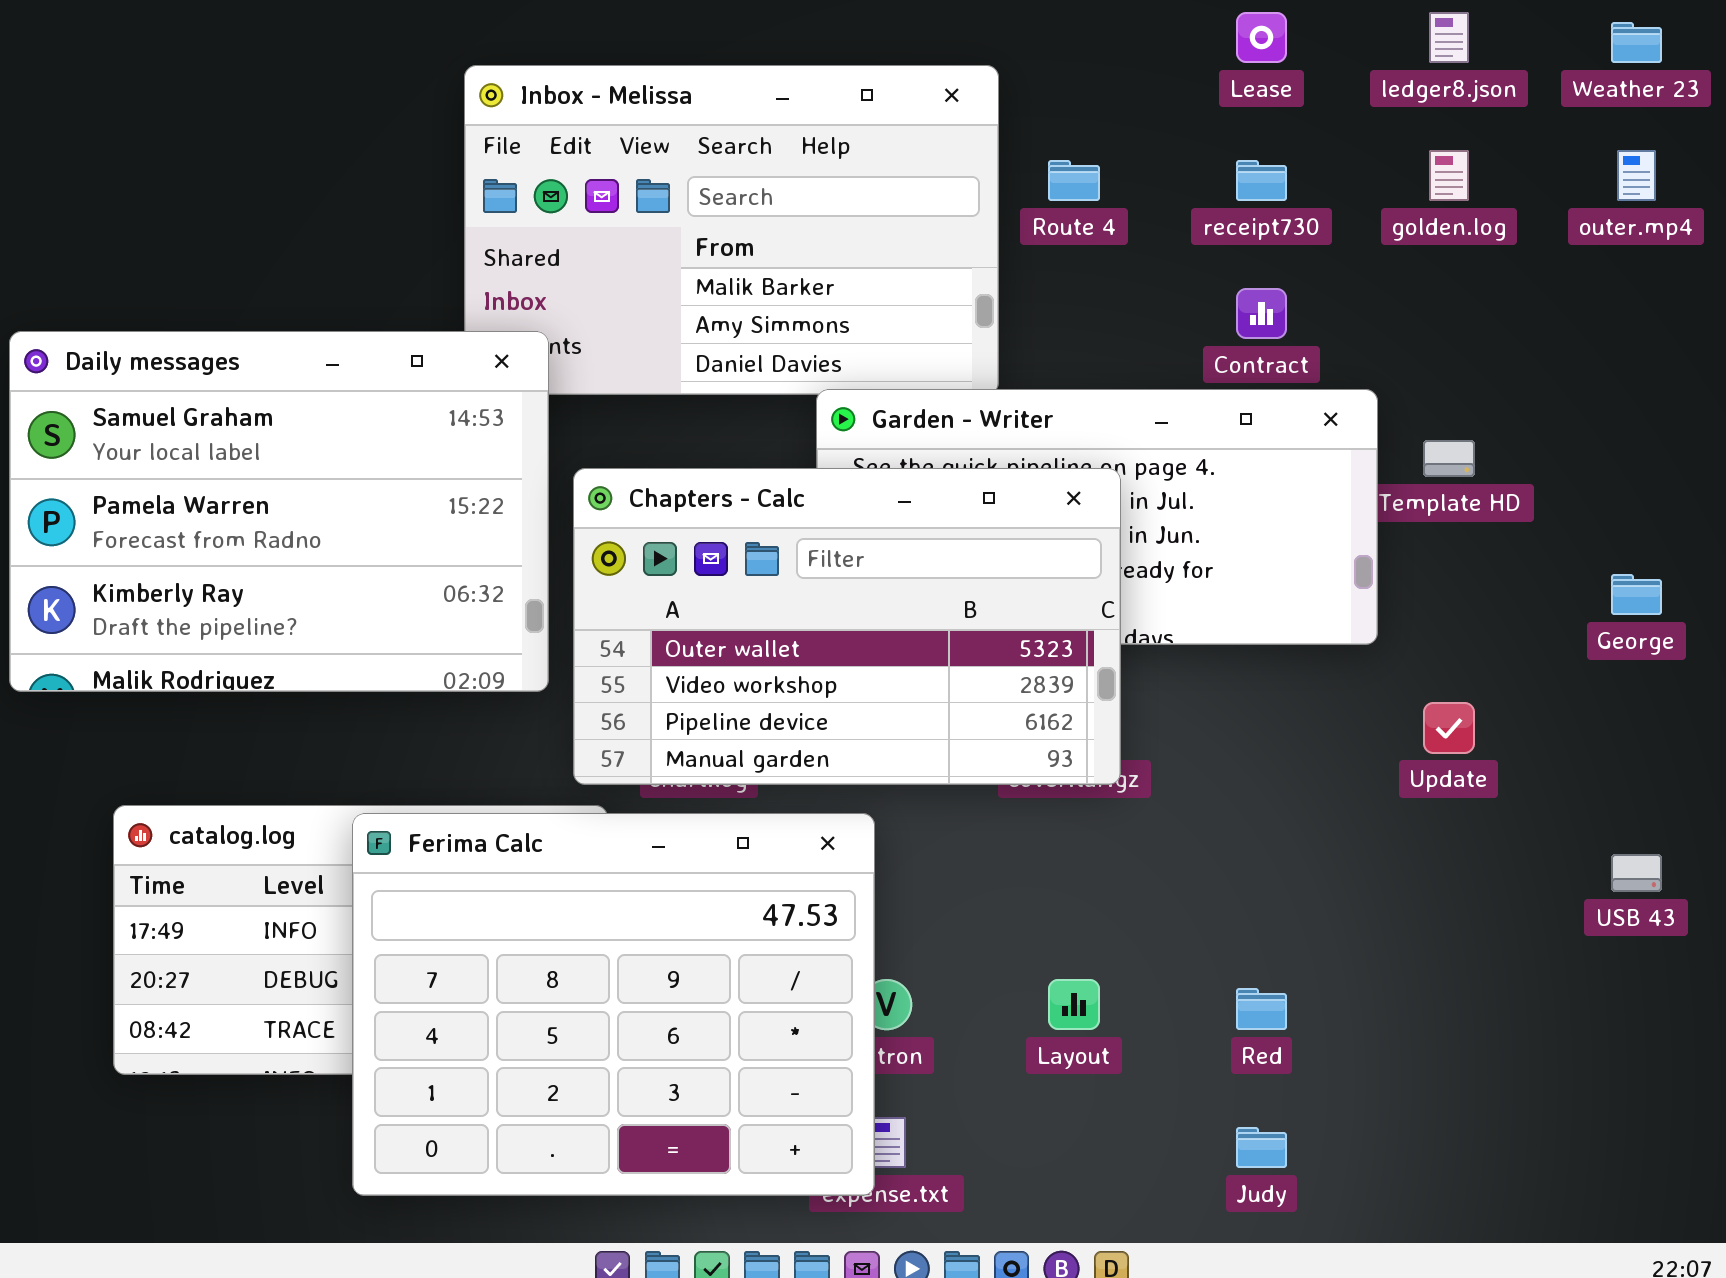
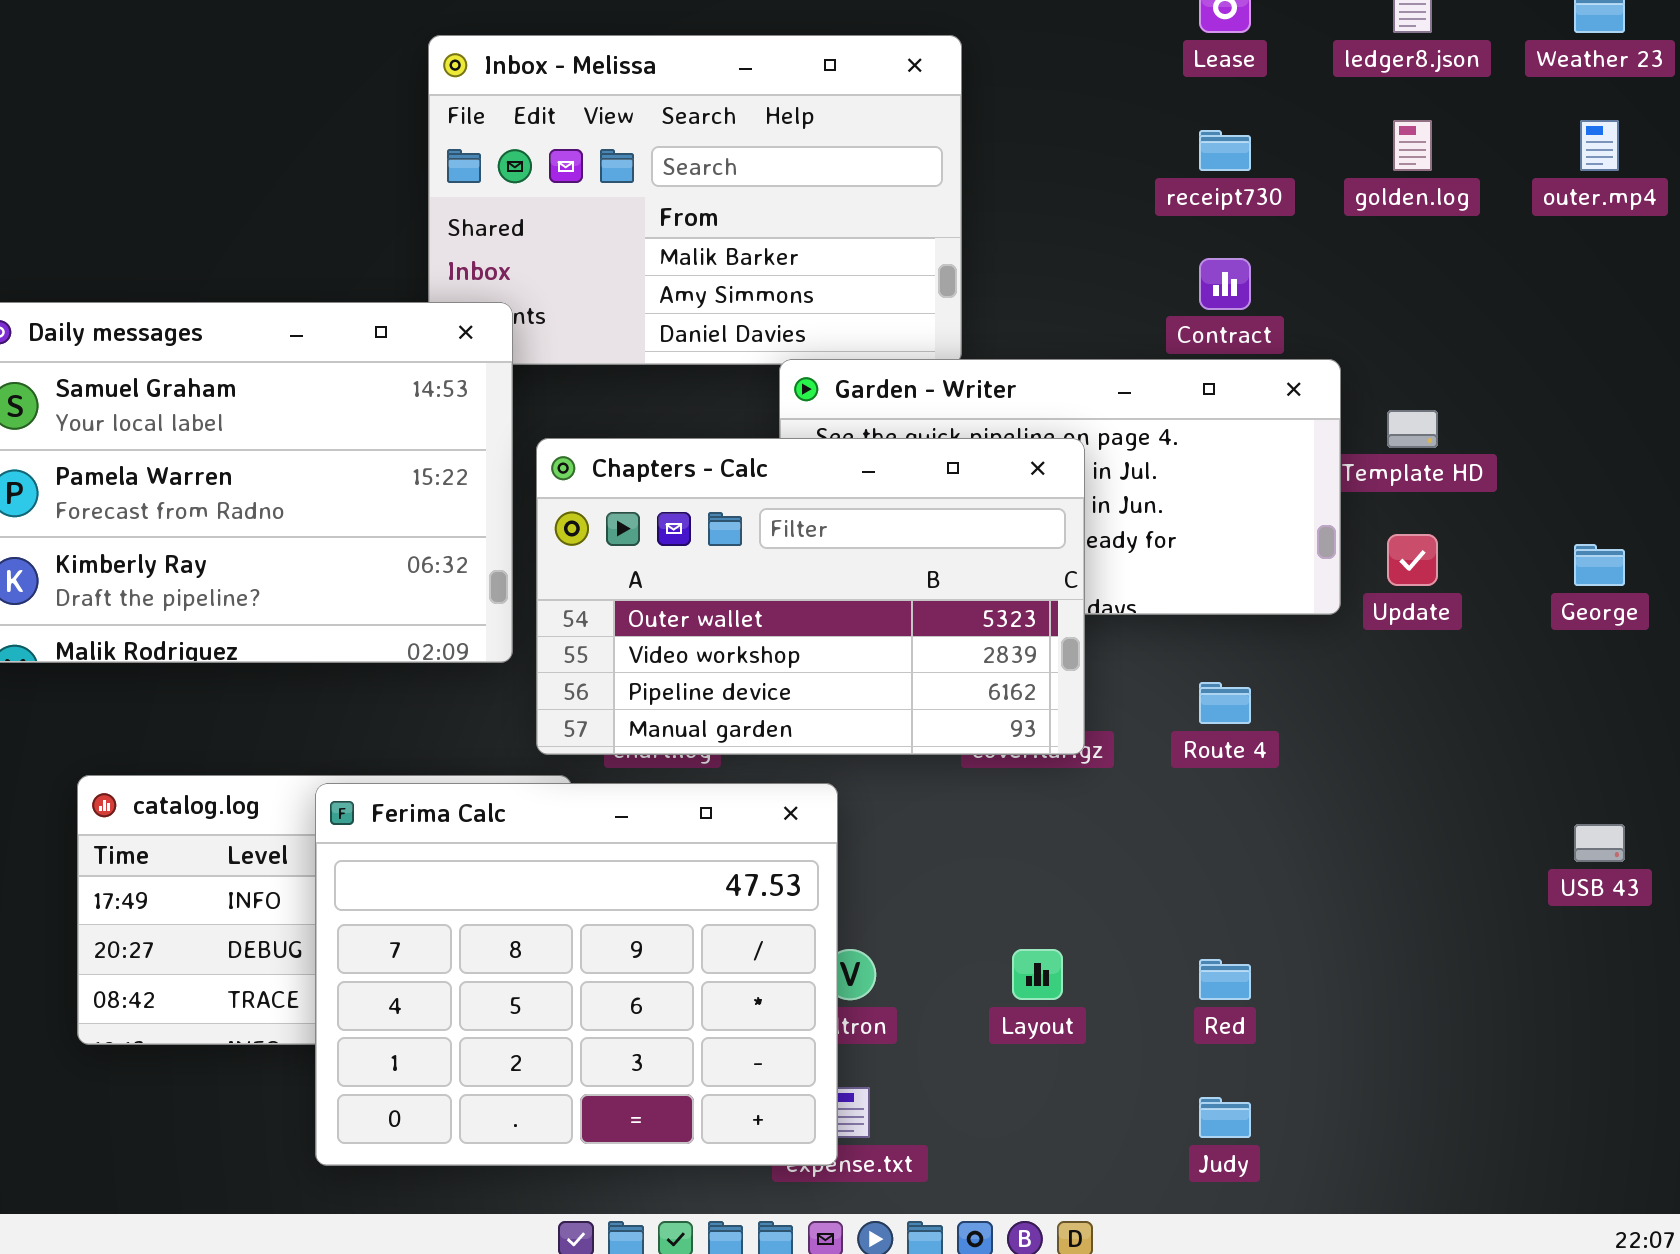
Route 4: [1048,160,1100,201] -> [1199,682,1251,724], moved
Update: [1423,702,1475,754] -> [1387,534,1438,586], moved

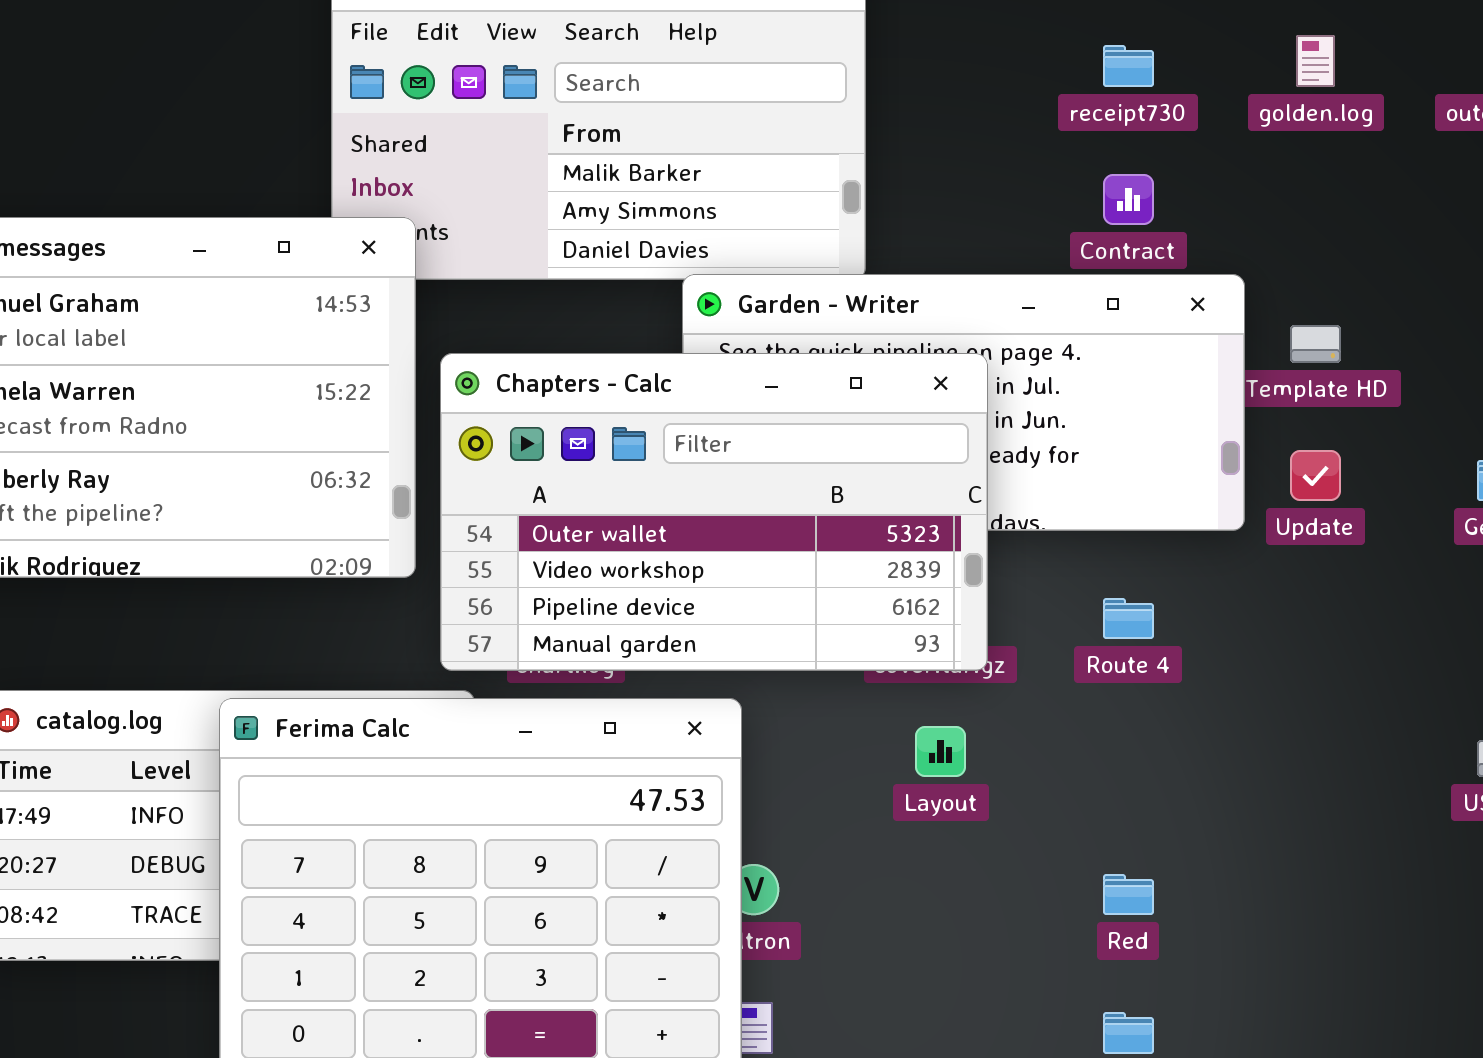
Layout: [1012,949,1063,1000] -> [915,726,966,777], moved

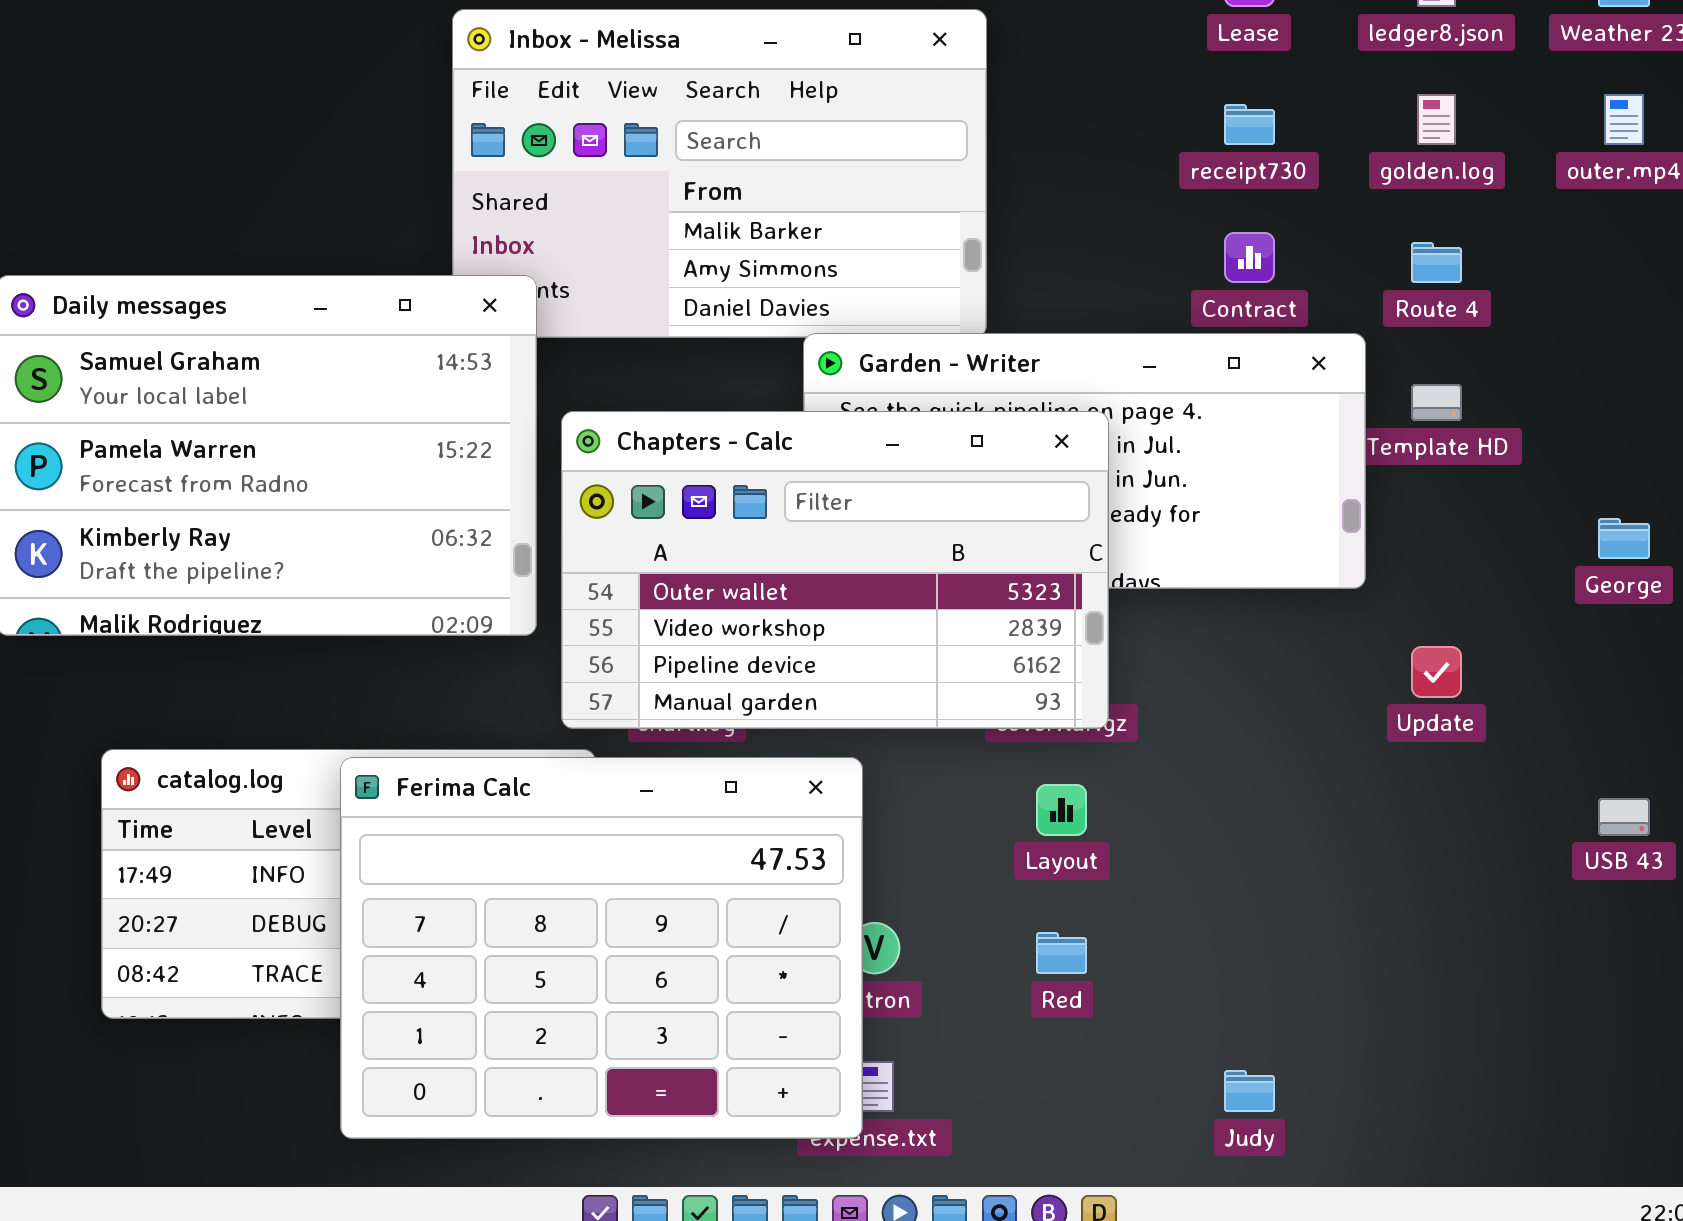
Update: [1290,450,1341,501] -> [1411,646,1462,698], moved
Route 4: [1103,598,1154,639] -> [1411,242,1462,283], moved
Red: [1103,874,1154,915] -> [1036,932,1087,974], moved

